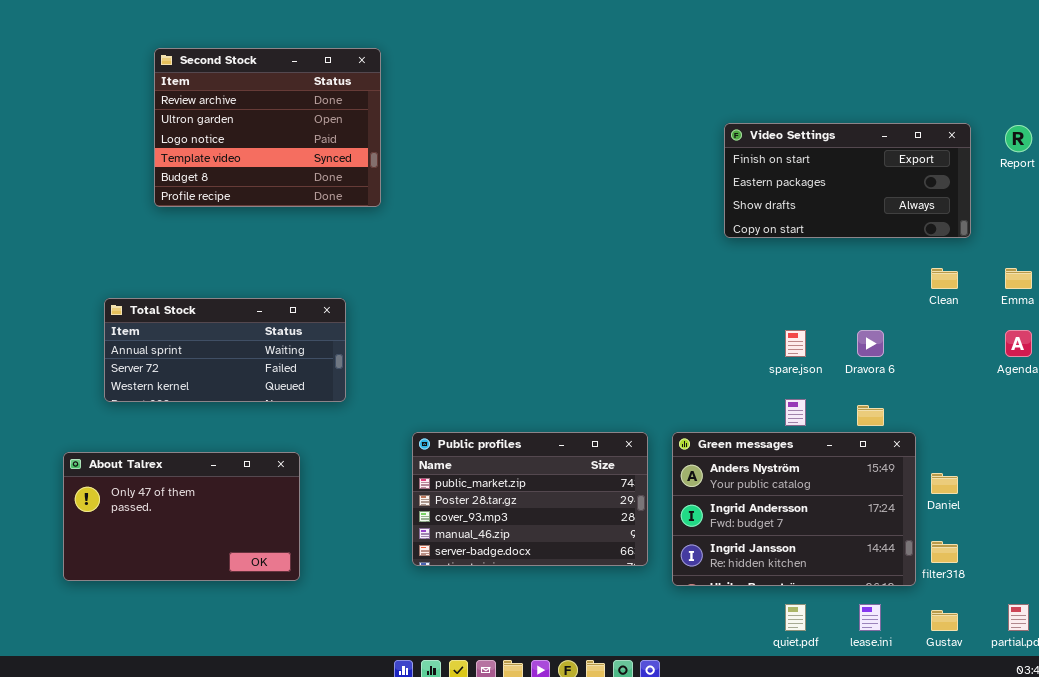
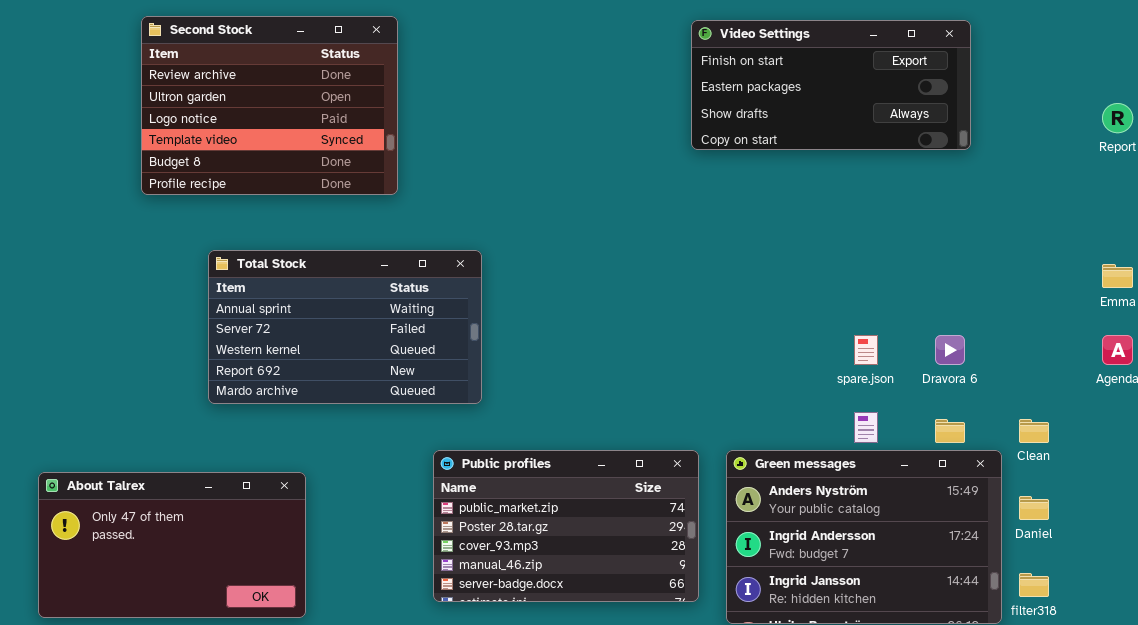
Video Settings: [724,123,971,238] -> [691,20,971,150], moved
Clean: [931,268,958,289] -> [1019,419,1049,443], moved
Total Stock: [104,298,346,402] -> [208,250,482,404], moved, resized

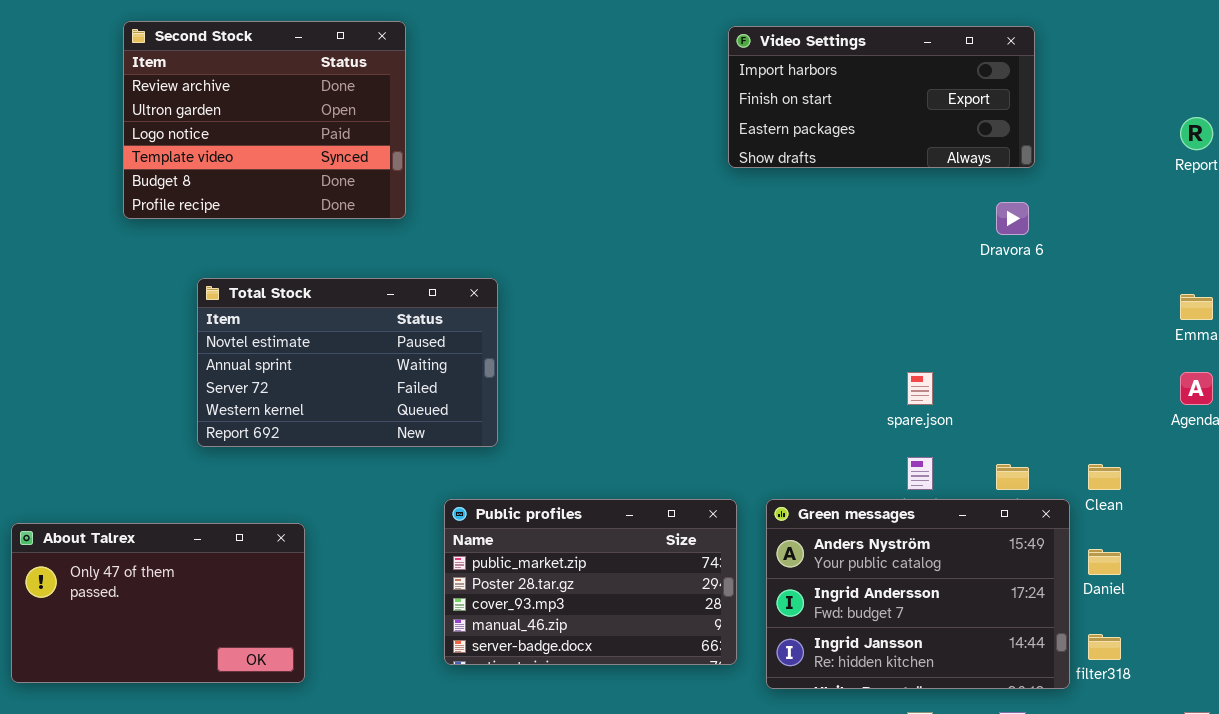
Video Settings: [691,20,971,150] -> [728,26,1035,168], scrolled up 1 row
Total Stock: [208,250,482,404] -> [197,278,498,447], scrolled up 1 row
Dravora 6: [935,335,965,365] -> [996,202,1029,235], moved

